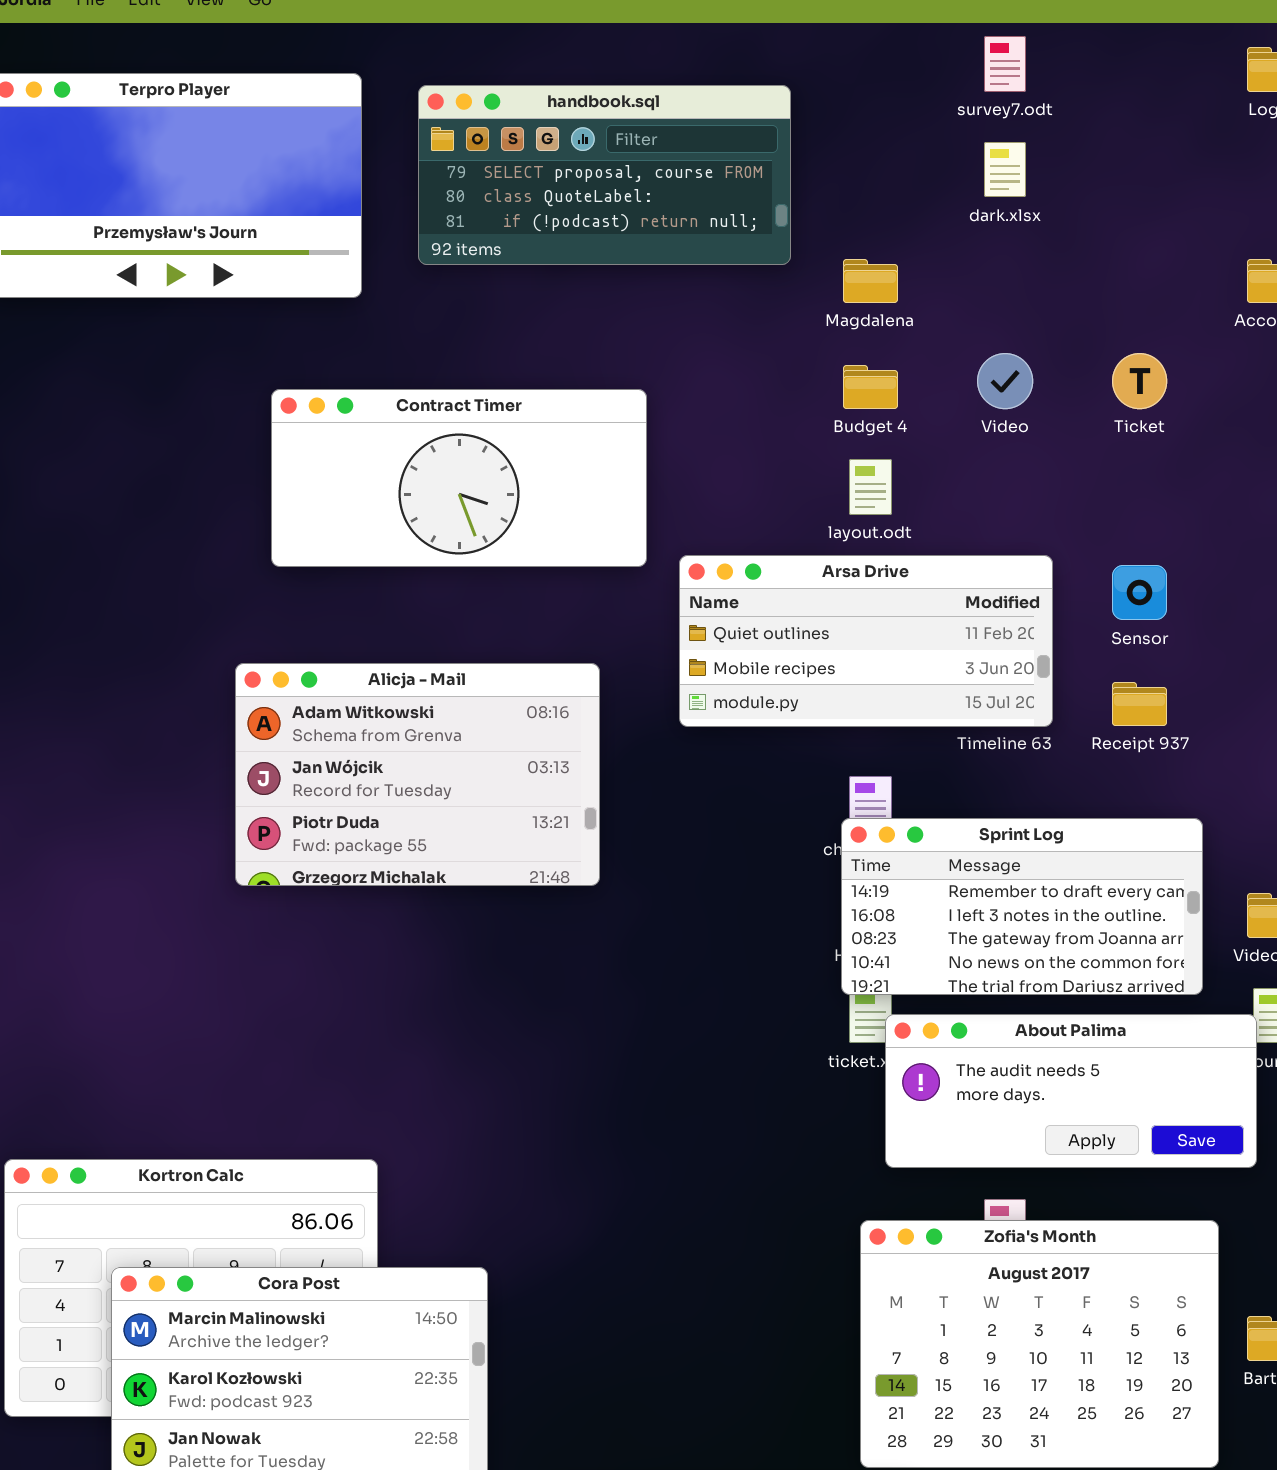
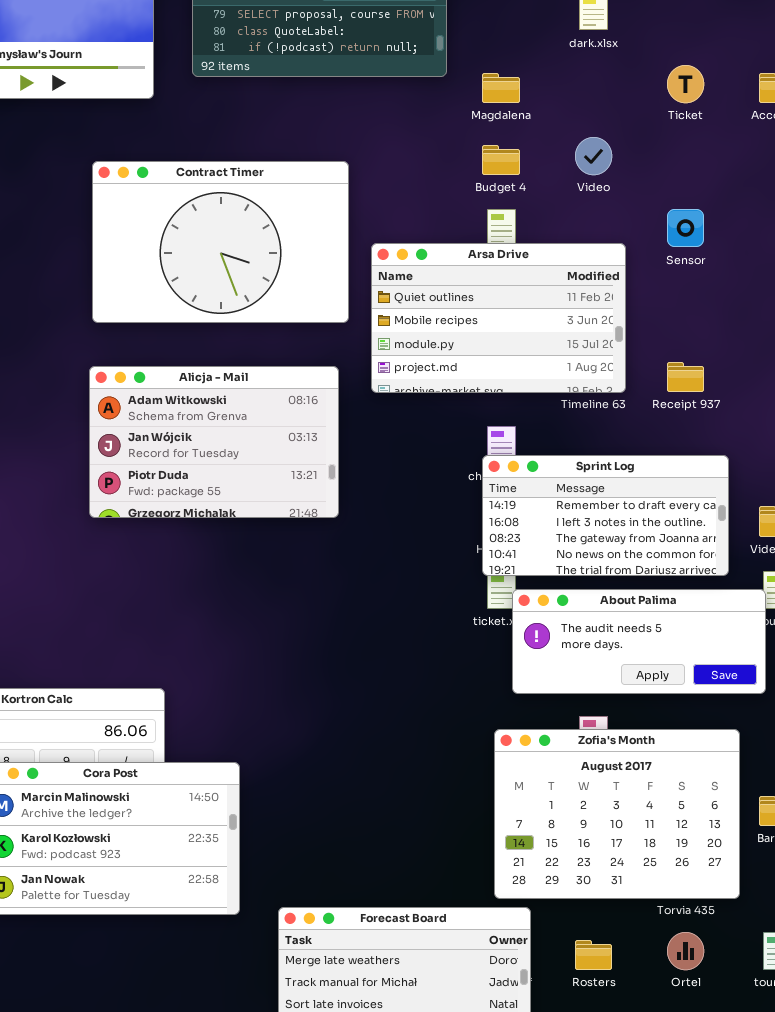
Ticket: [1112,353,1167,409] -> [667,65,704,103], moved
Contract Timer: [271,389,647,567] -> [92,161,349,323], resized
Arsa Drive: [679,555,1053,727] -> [371,243,626,393], resized
Sensor: [1112,565,1167,620] -> [667,209,704,247], moved
Alicja - Mail: [235,663,600,886] -> [89,366,339,518], moved

